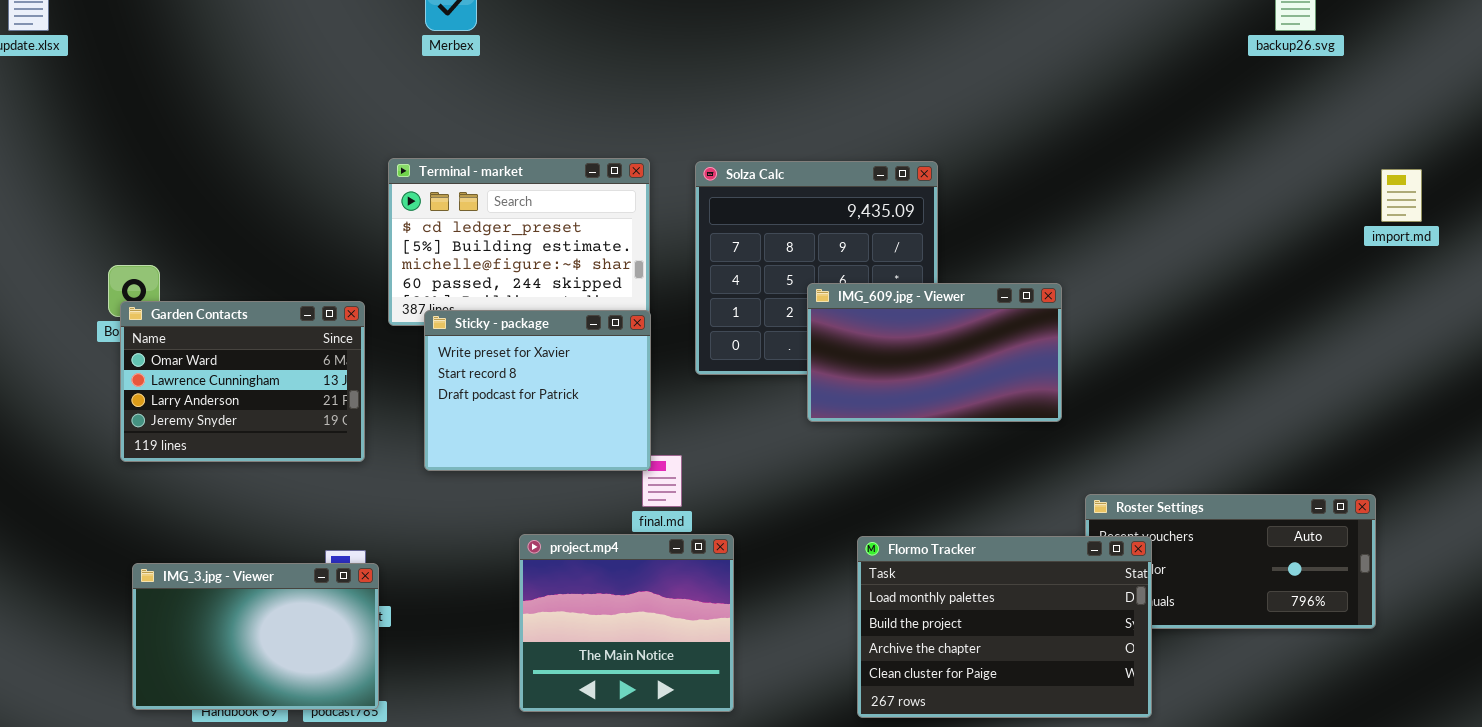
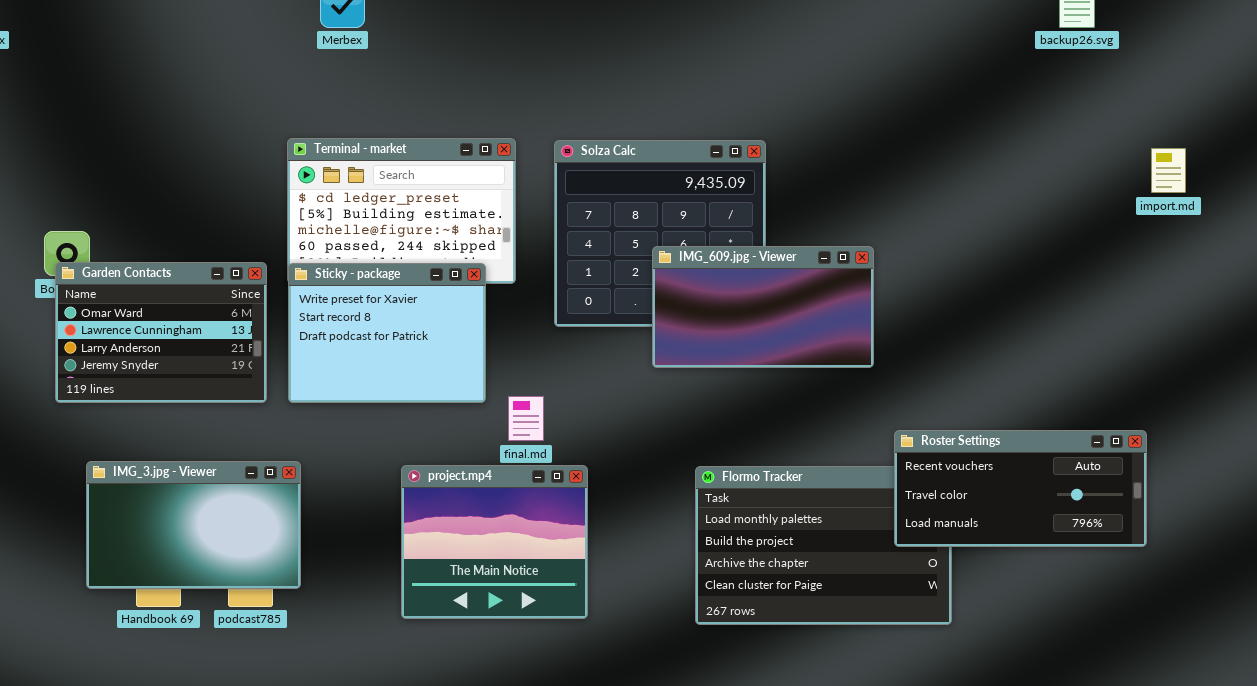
Sticky - package: [424,310,651,471] -> [288,263,486,403], moved
Roster Settings: [1085,494,1376,629] -> [894,430,1147,547], raised
IMG_3.jpg - Viewer: [132,563,379,710] -> [86,461,301,589], moved

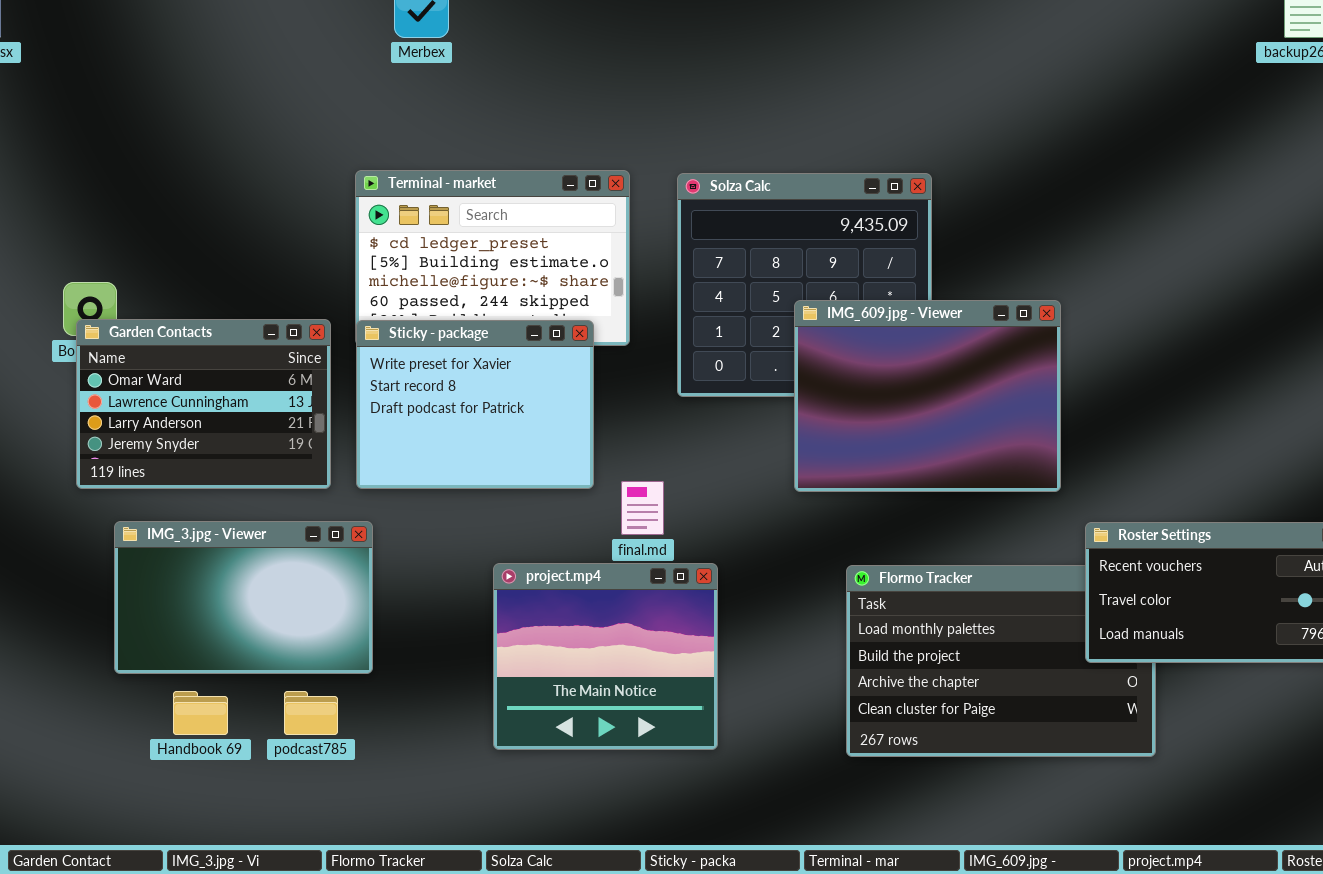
IMG_609.jpg - Viewer: [652,246,874,368] -> [794,300,1061,492], resized
IMG_3.jpg - Viewer: [86,461,301,589] -> [114,521,373,674], moved

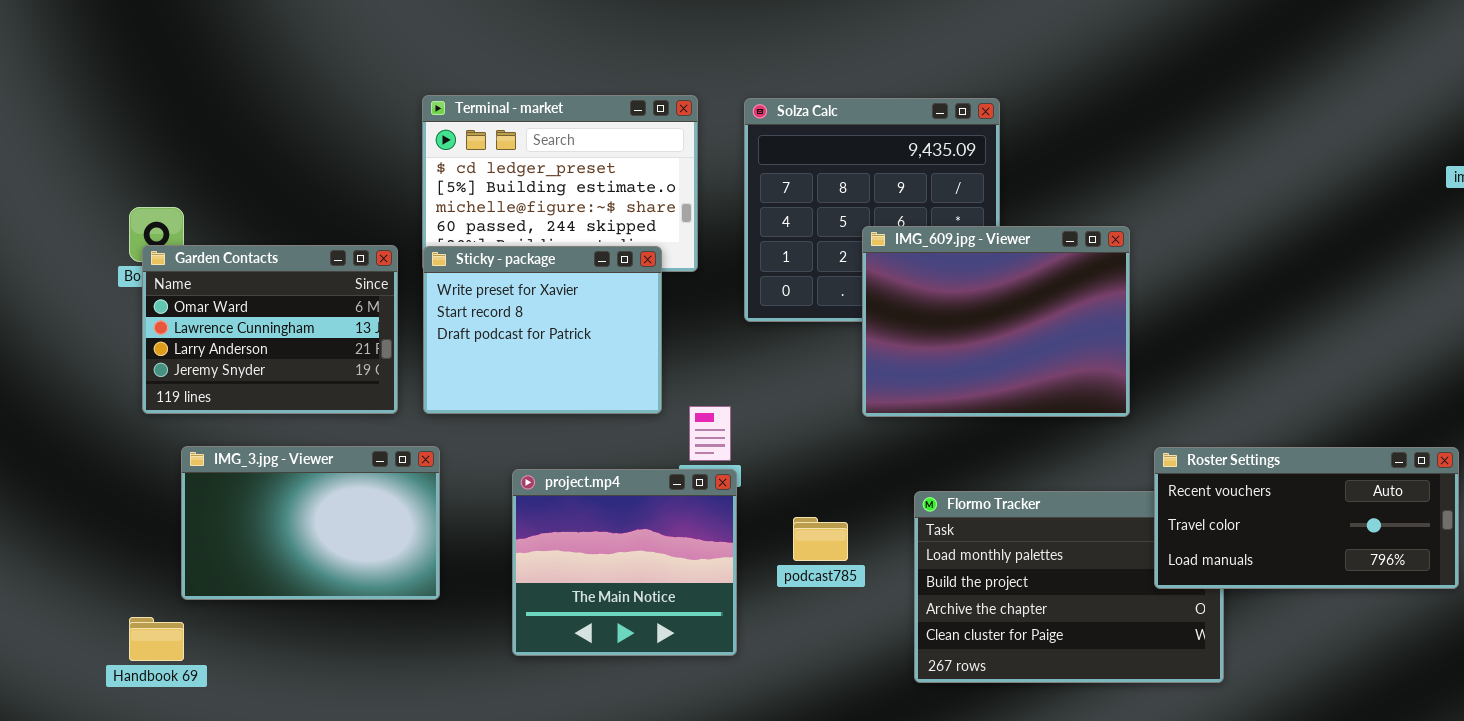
project.mp4: [493,563,718,750] -> [512,469,737,656], moved
Handbook 69: [173,691,228,735] -> [129,617,184,661], moved
podcast785: [284,691,338,735] -> [793,517,848,561], moved

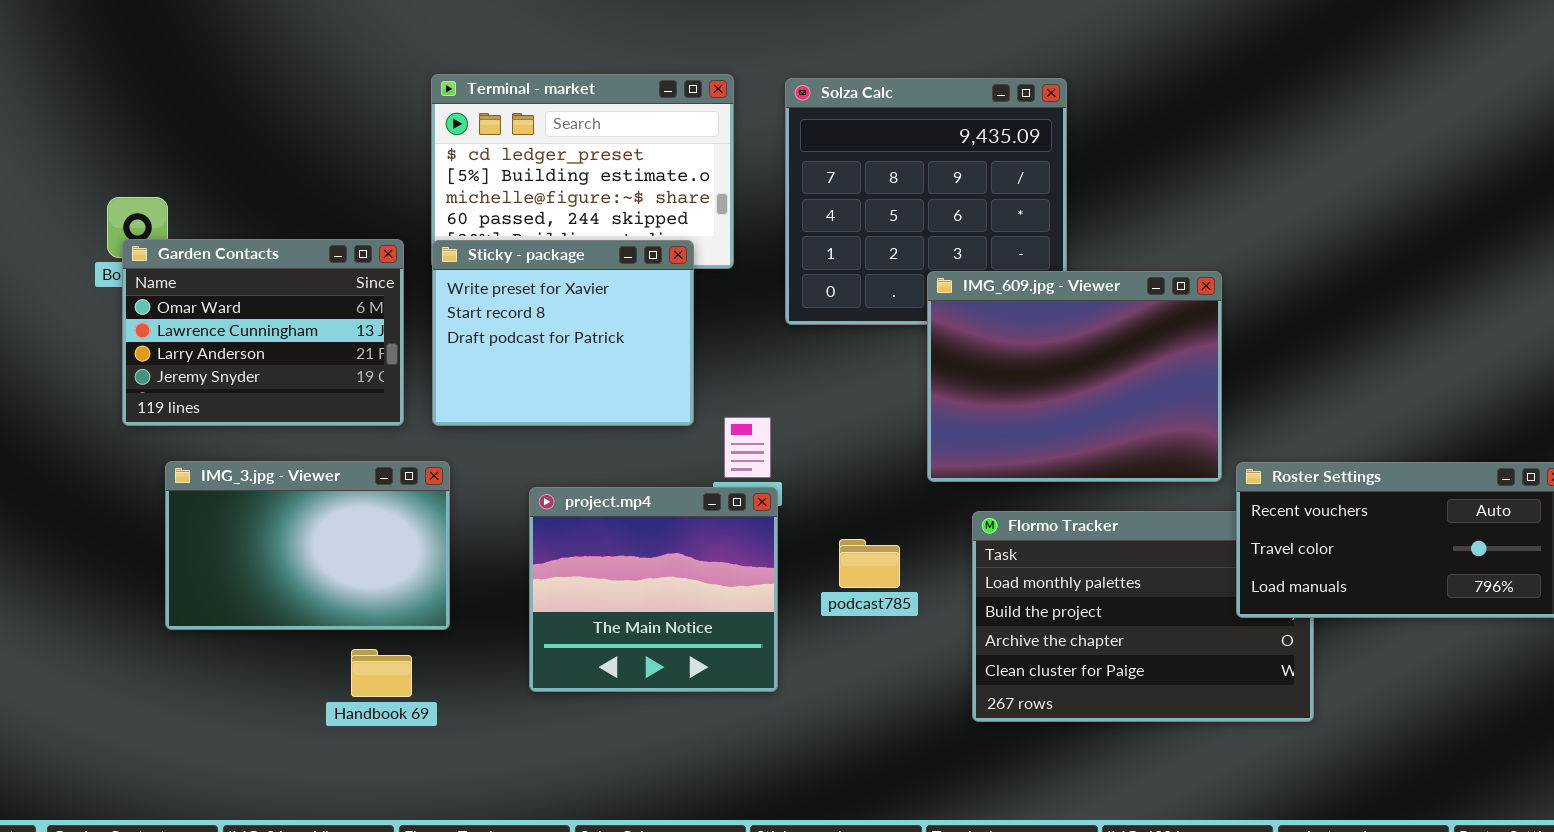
IMG_609.jpg - Viewer: [862,226,1130,417] -> [927,271,1222,482], moved
Handbook 69: [129,617,184,661] -> [351,649,412,697], moved

